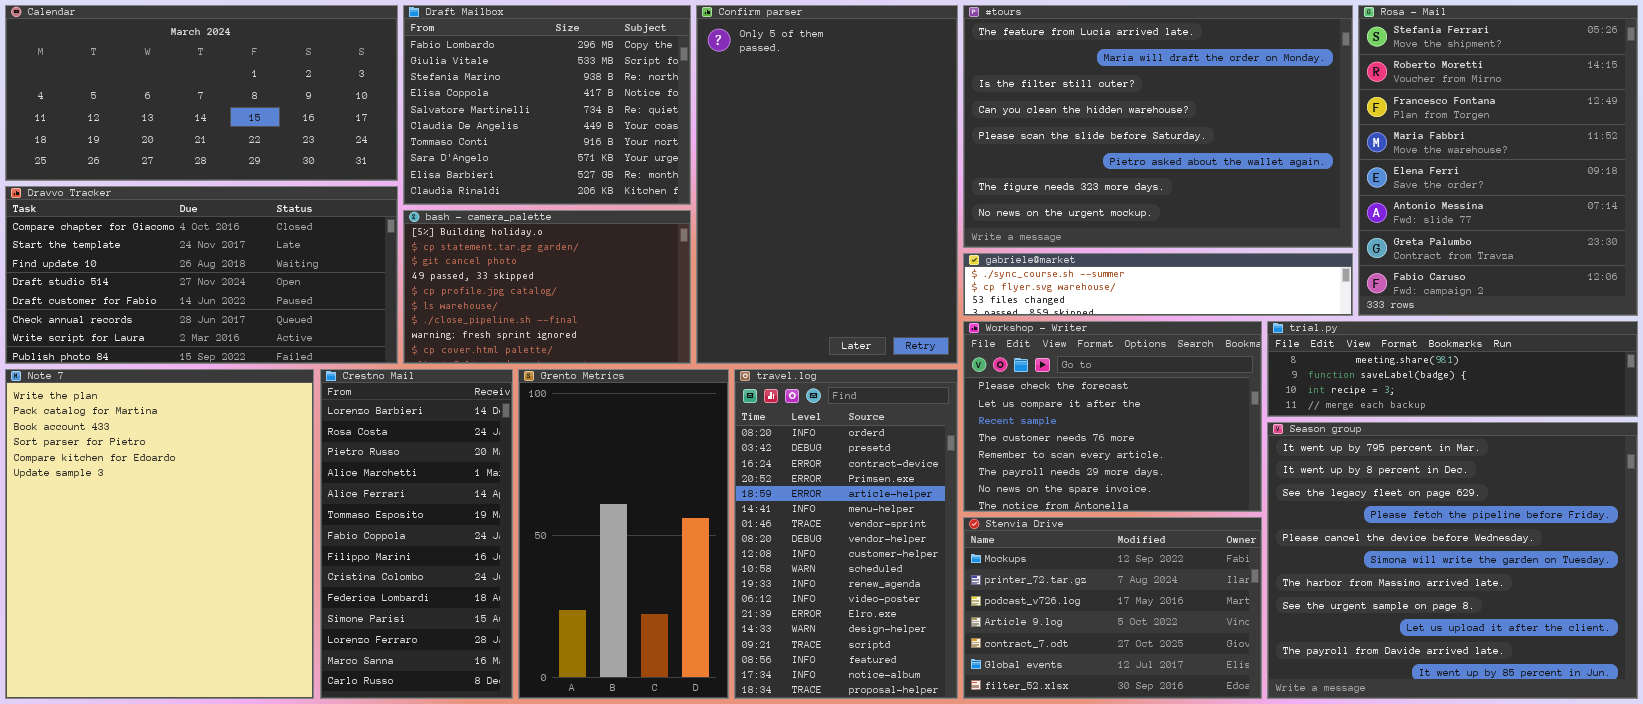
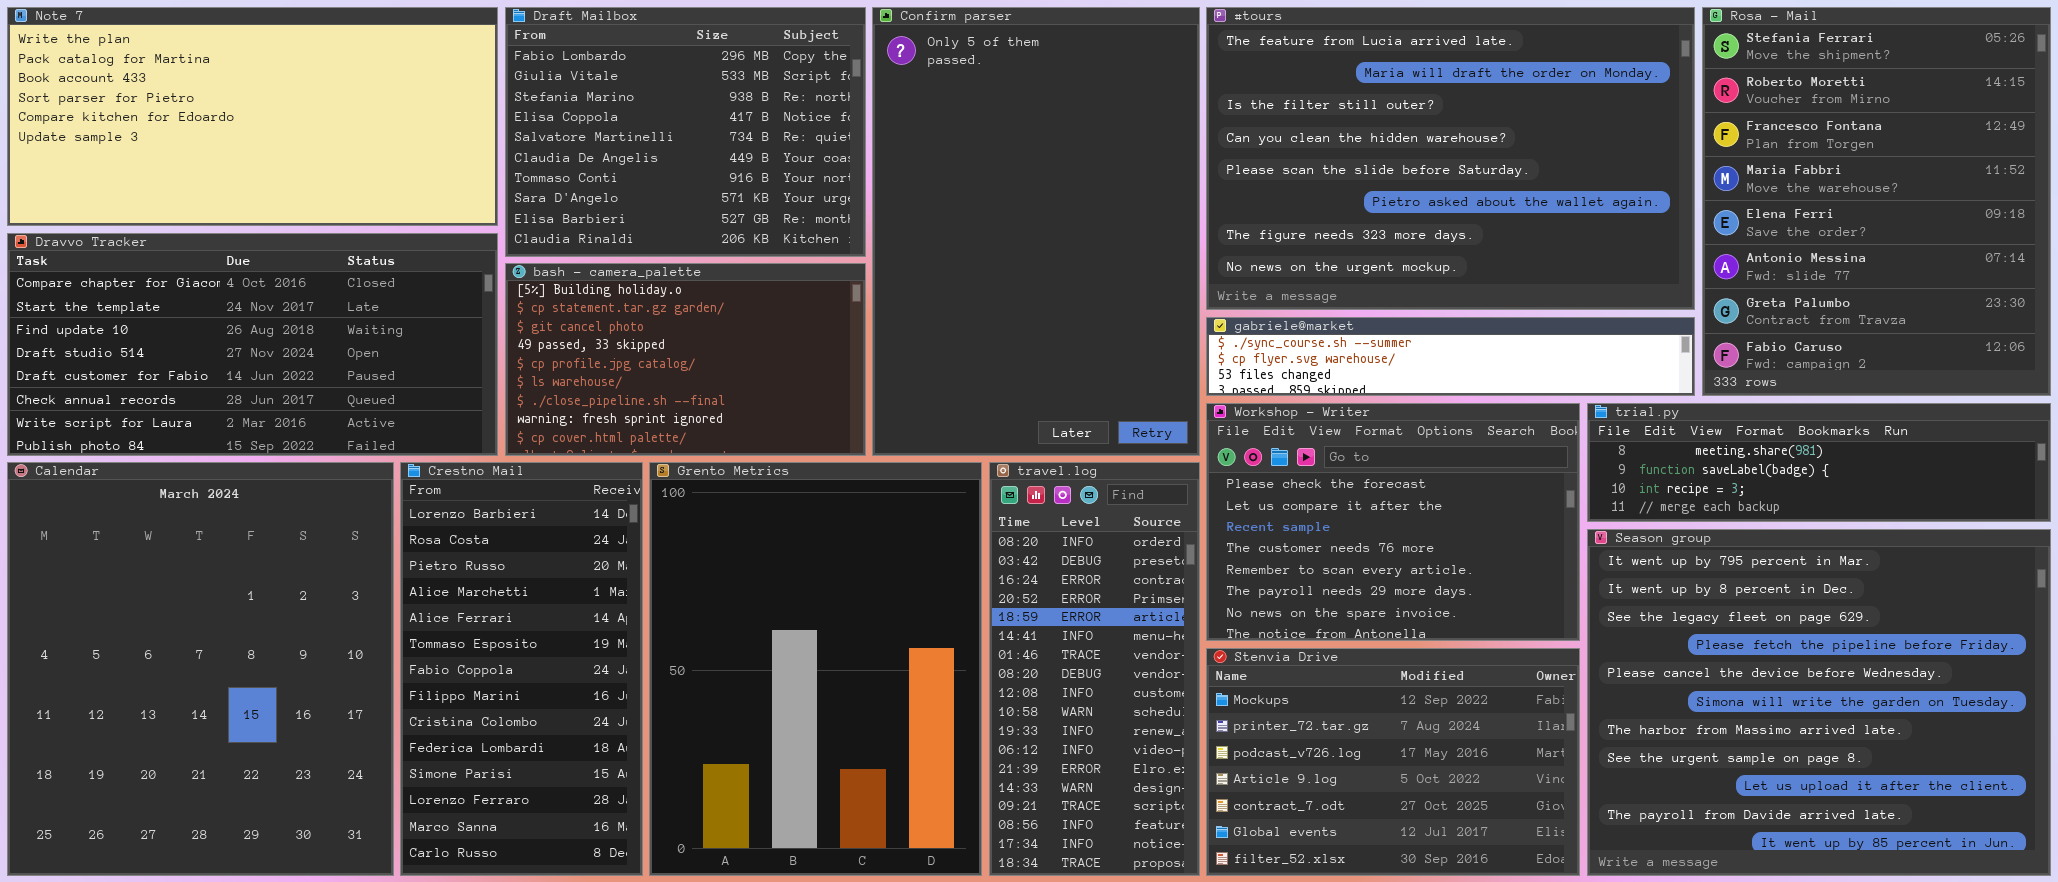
Calendar: [5,5,398,181] -> [7,462,394,876], moved, resized
Note 7: [5,369,314,699] -> [7,7,498,226], moved, resized
Grento Metrics: [518,369,729,699] -> [649,462,982,876], resized
travel.log: [734,369,958,699] -> [989,462,1200,876], resized

